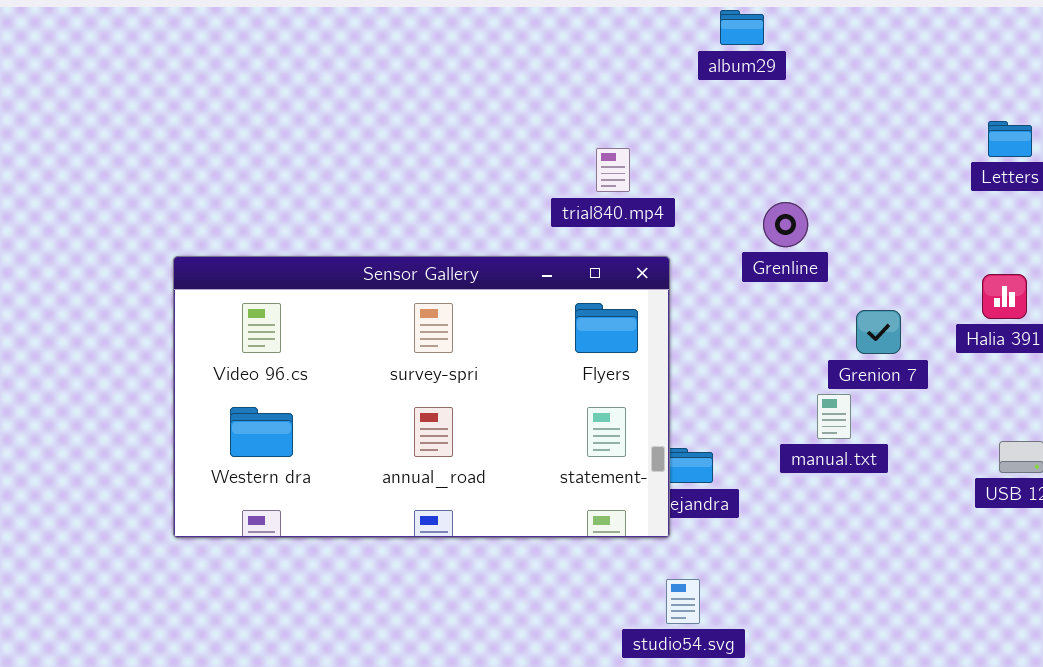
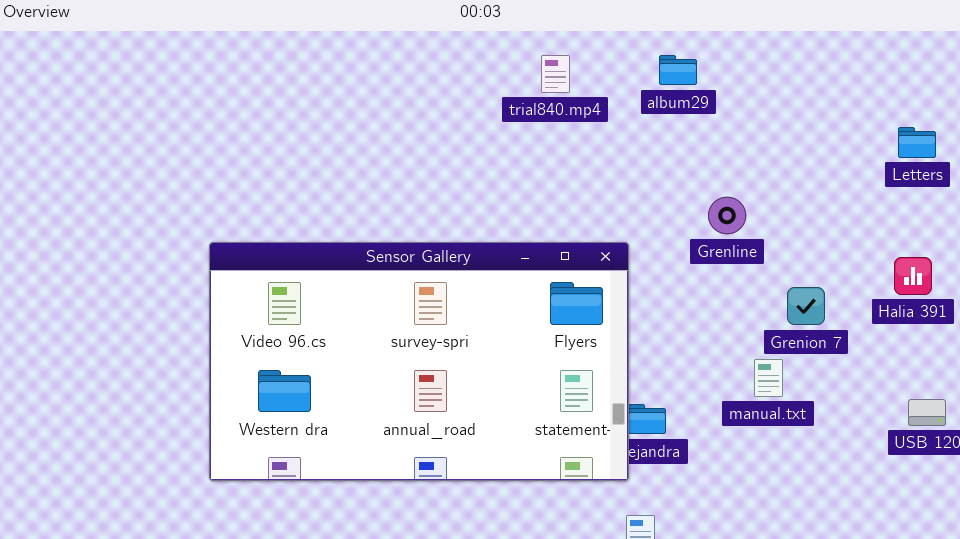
album29: [720,10,764,45] -> [659,55,697,85], moved
trial840.mp4: [596,148,630,192] -> [541,55,570,93], moved

